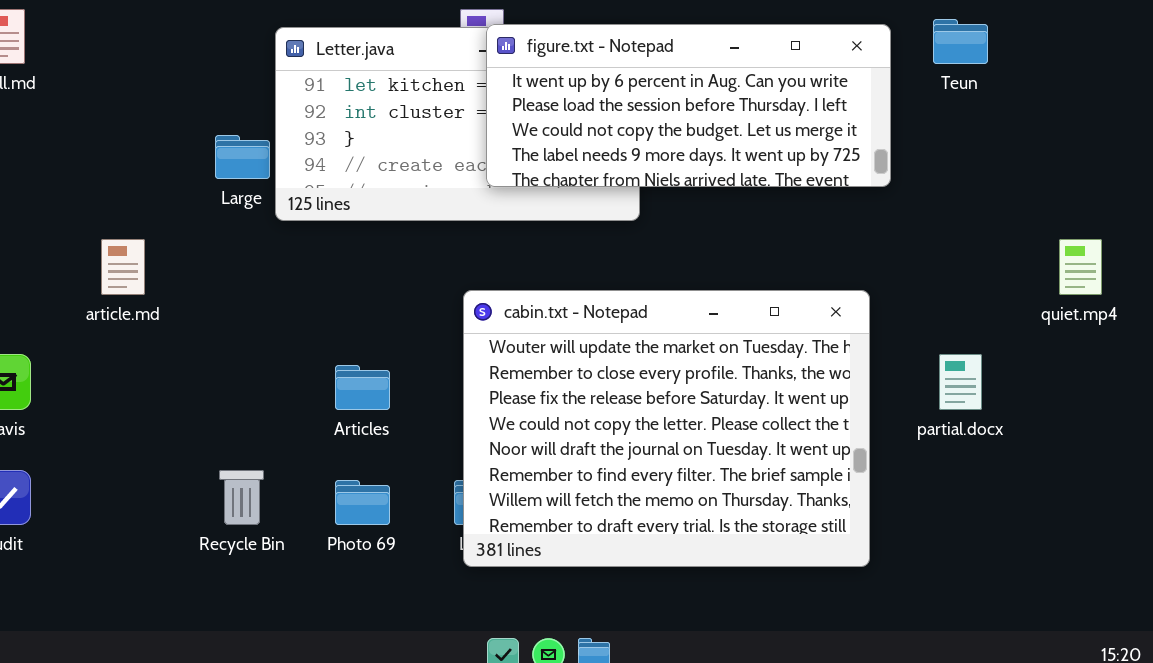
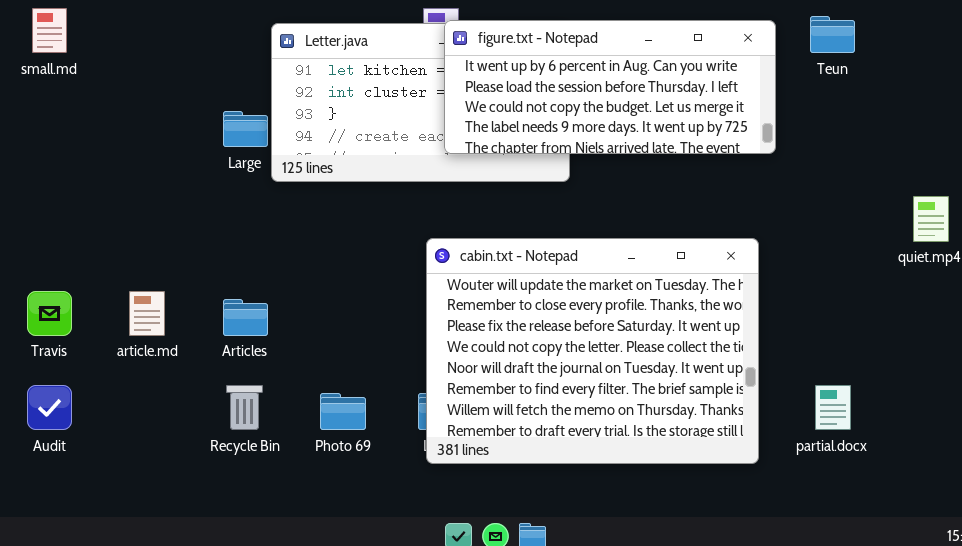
article.md: [101,239,145,295] -> [129,291,165,336], moved
partial.docx: [939,354,982,410] -> [815,385,851,430], moved
Articles: [335,365,390,410] -> [223,299,268,336], moved

